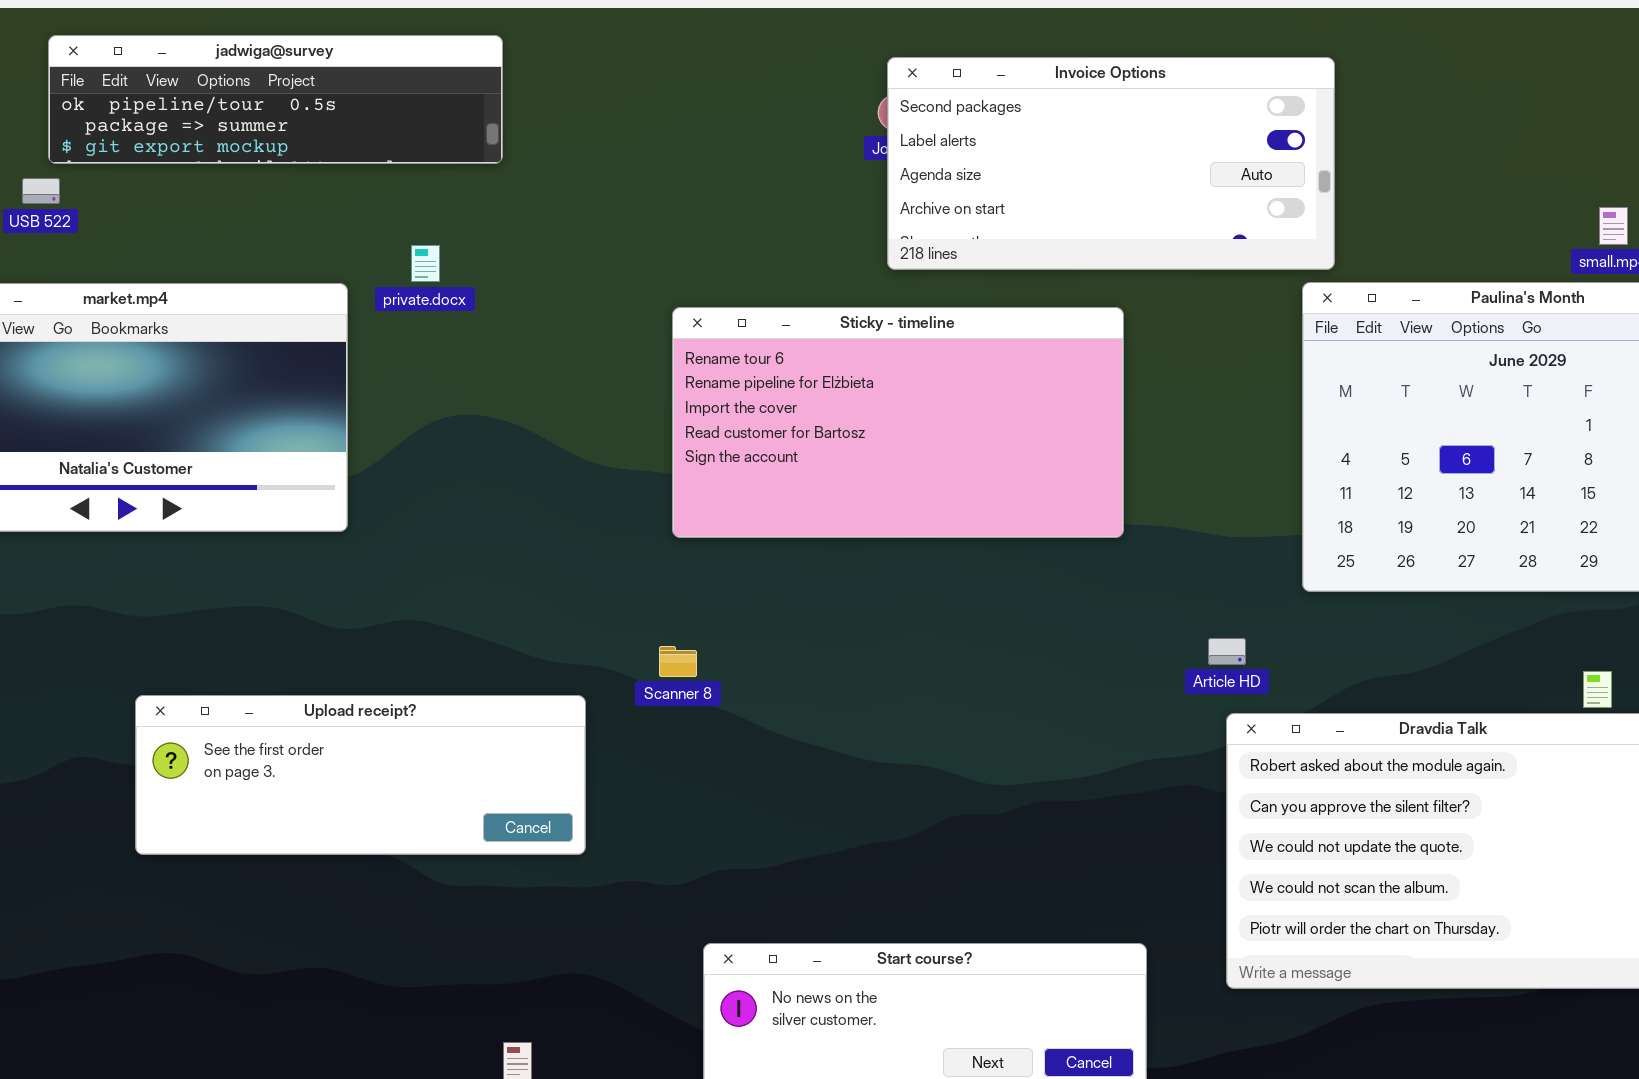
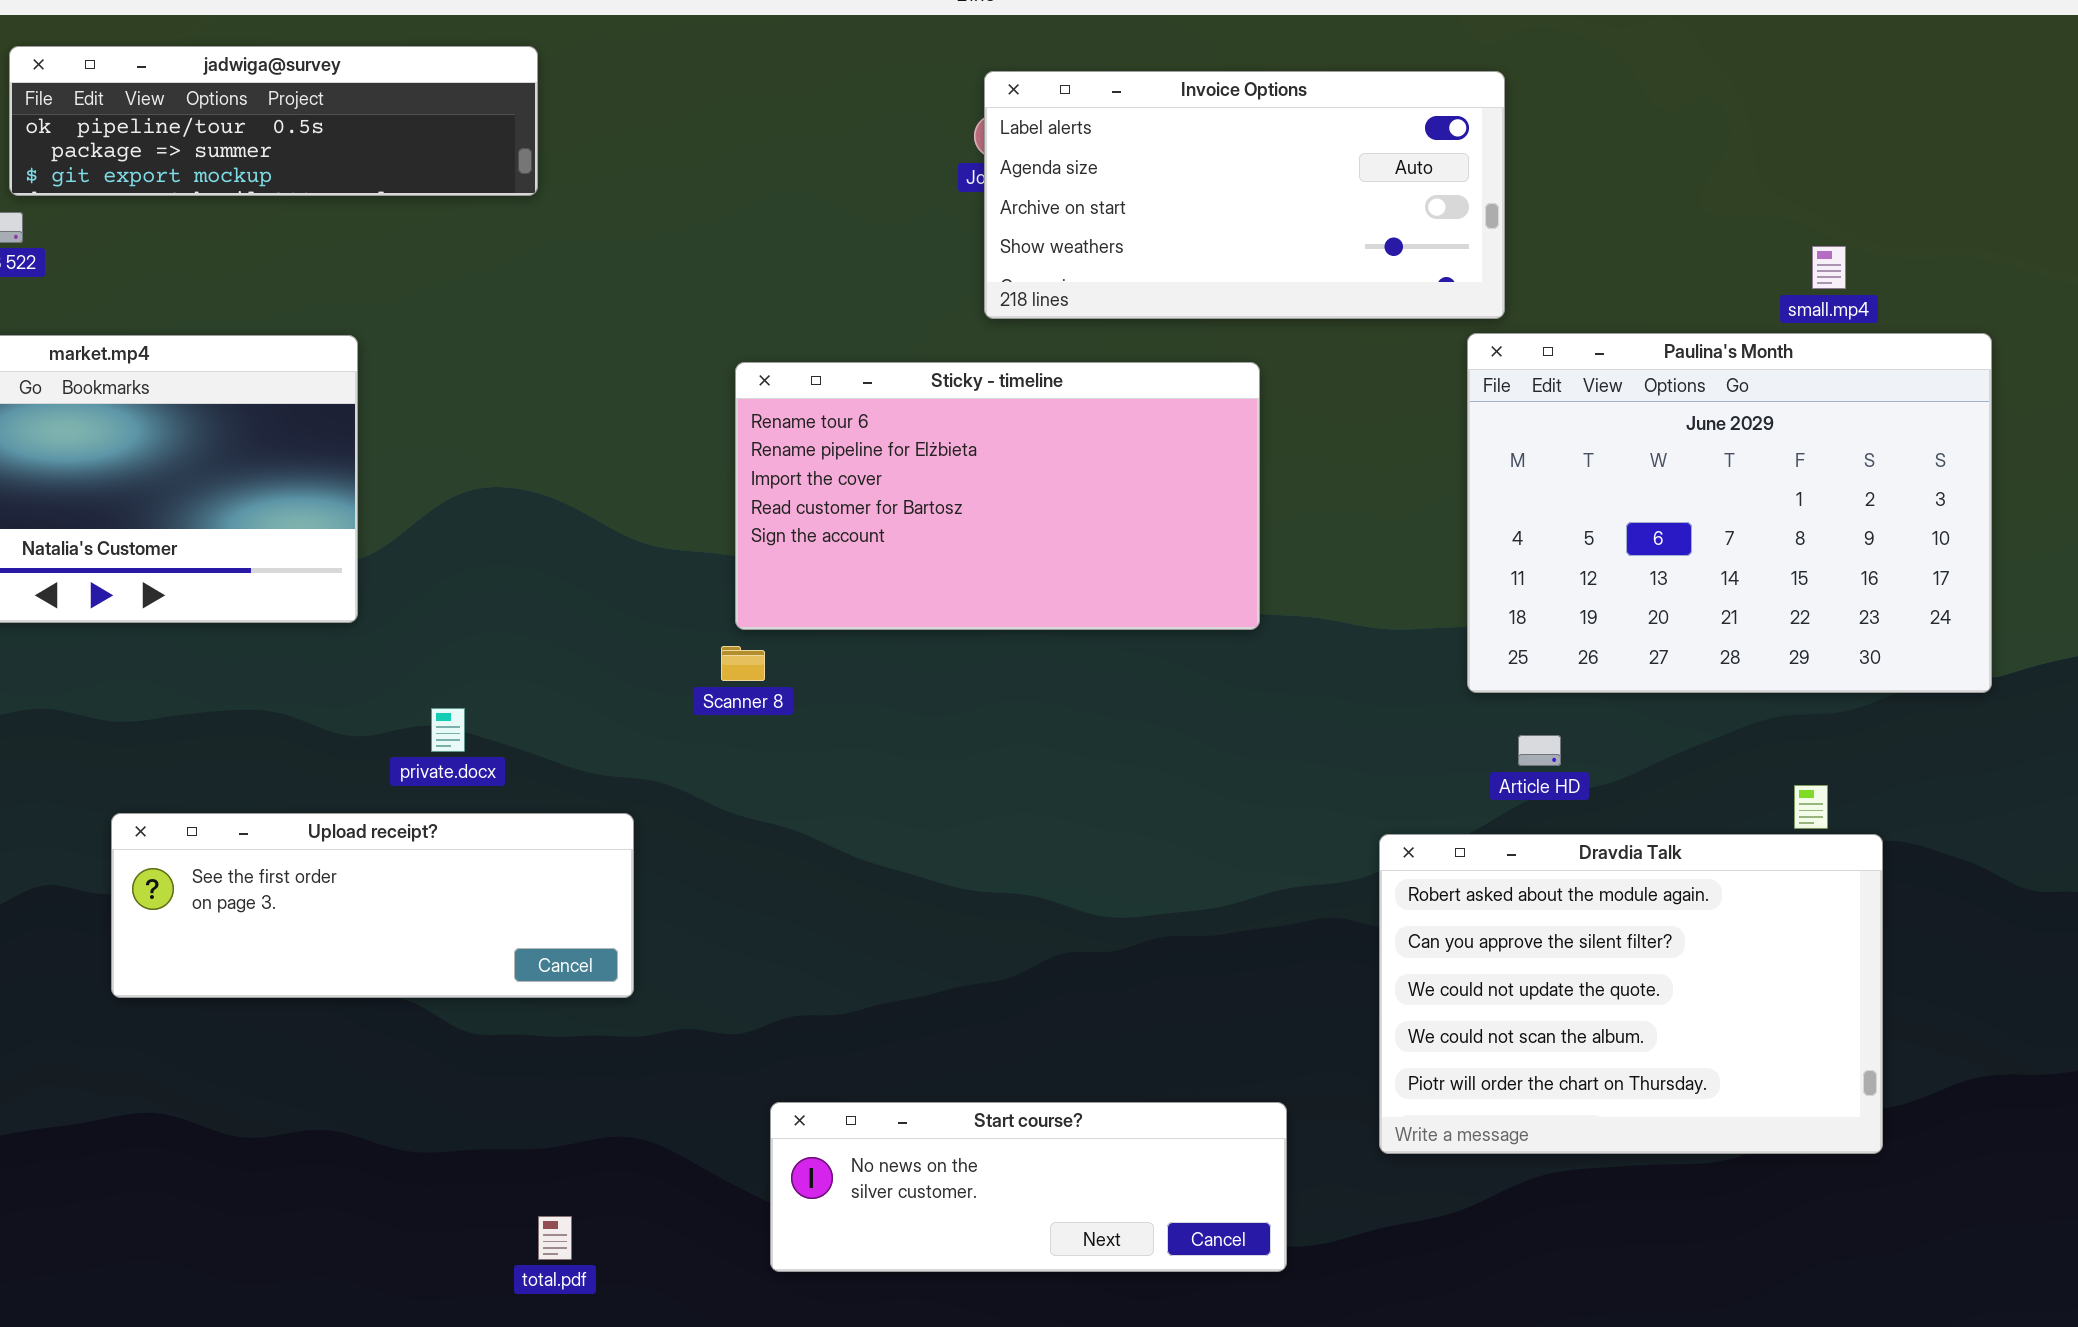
Invoice Options: [887,57,1335,270] -> [984,71,1505,319], scrolled down 1 row
private.docx: [411,245,440,282] -> [431,708,465,752], moved
Article HD: [1208,638,1246,665] -> [1518,735,1561,766], moved
Scanner 8: [659,646,697,677] -> [721,646,765,681], moved

